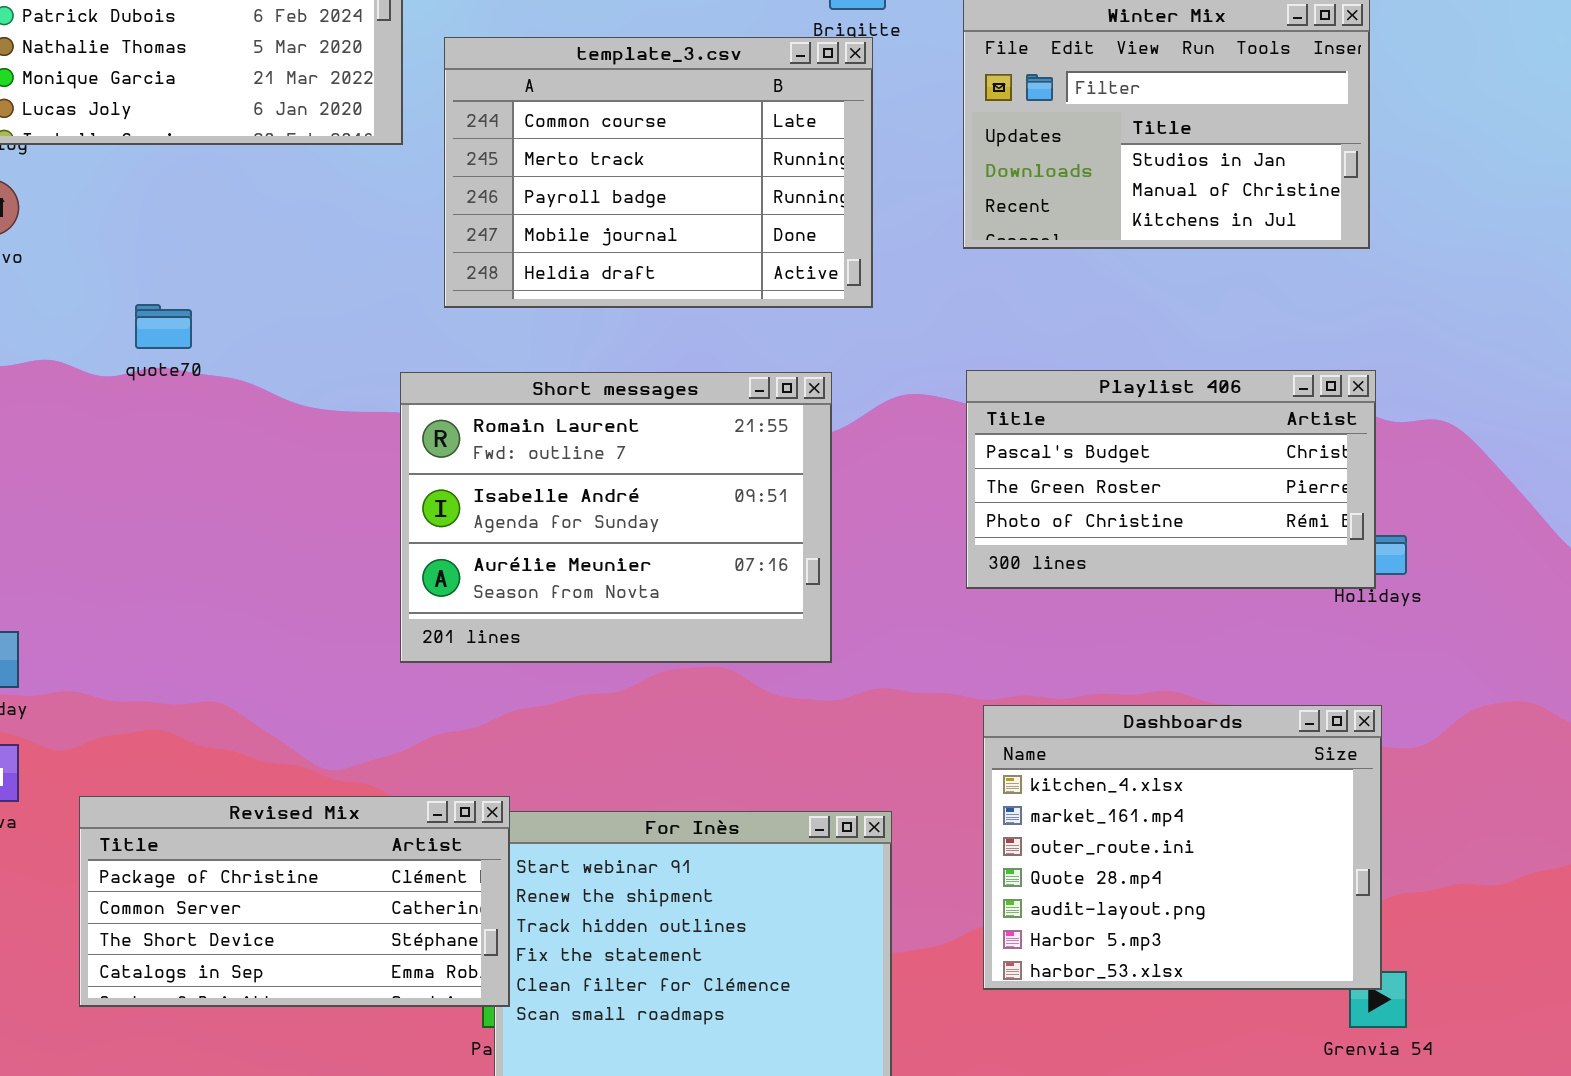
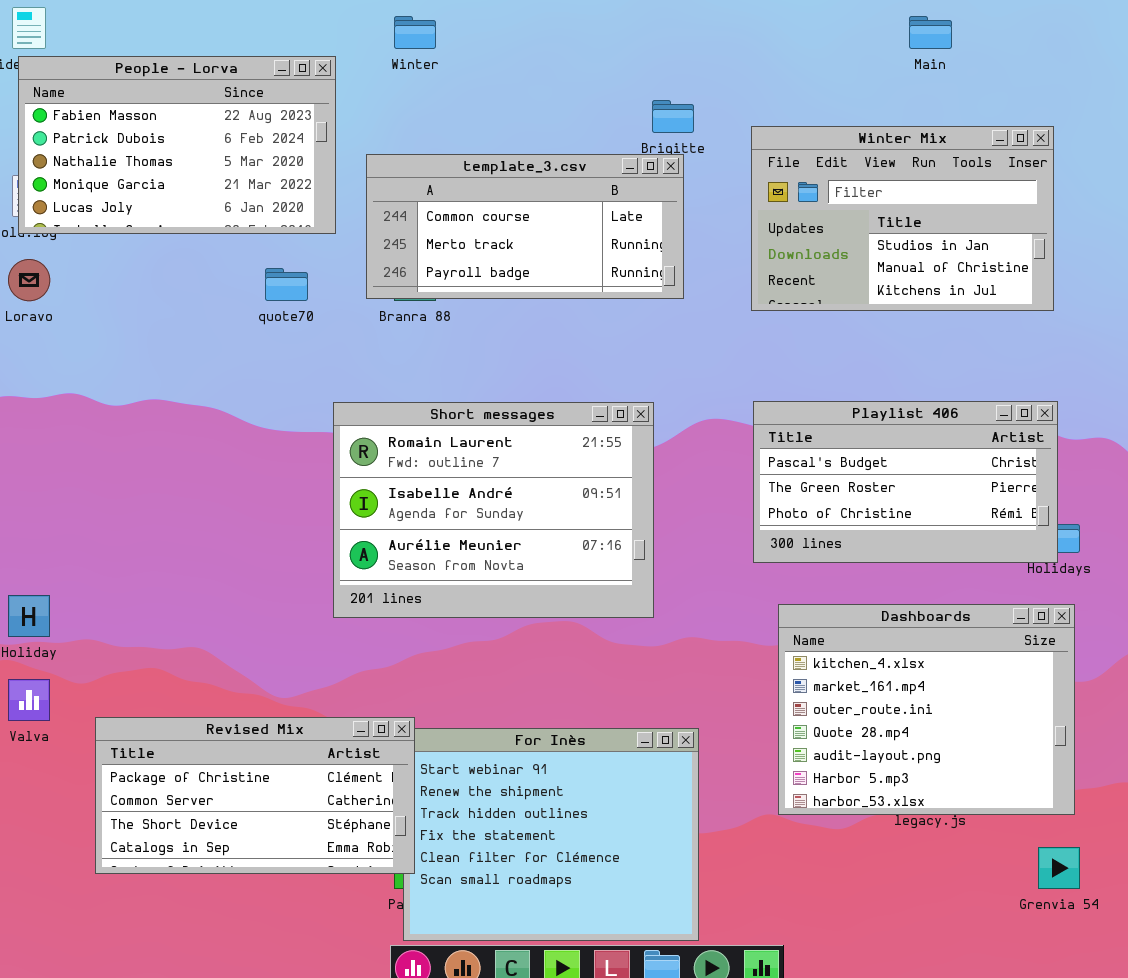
template_3.csv: [444,37,873,308] -> [366,154,684,299], resized
quote70: [135,304,192,349] -> [265,268,308,301], moved
Dashboards: [983,705,1382,990] -> [778,604,1075,815], moved

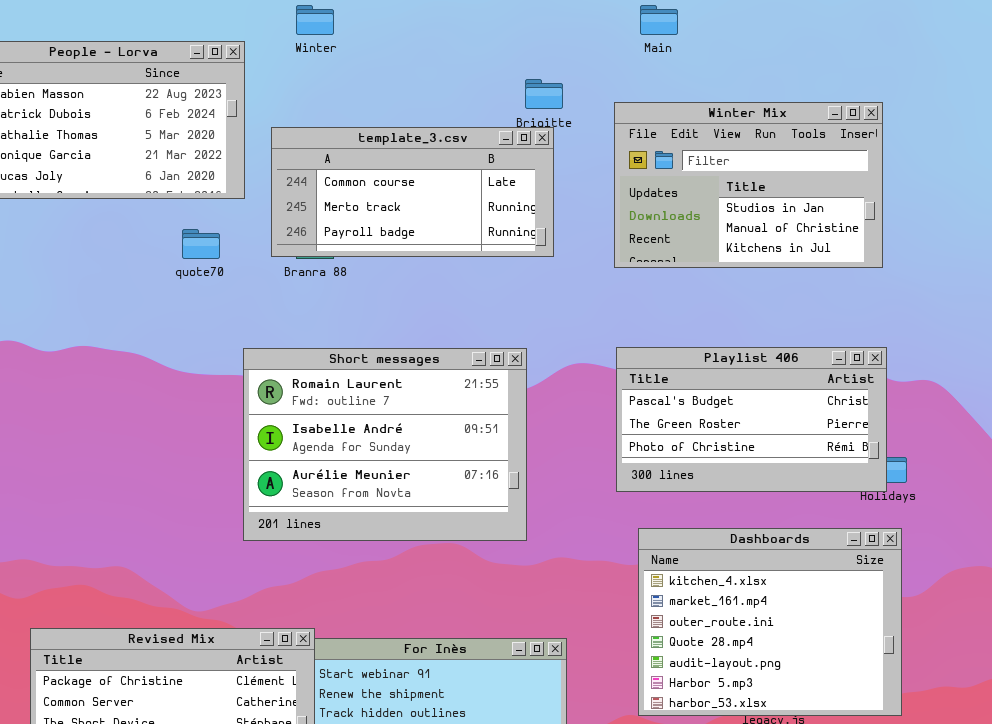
Main: [909,16,952,49] -> [640,5,678,35], moved

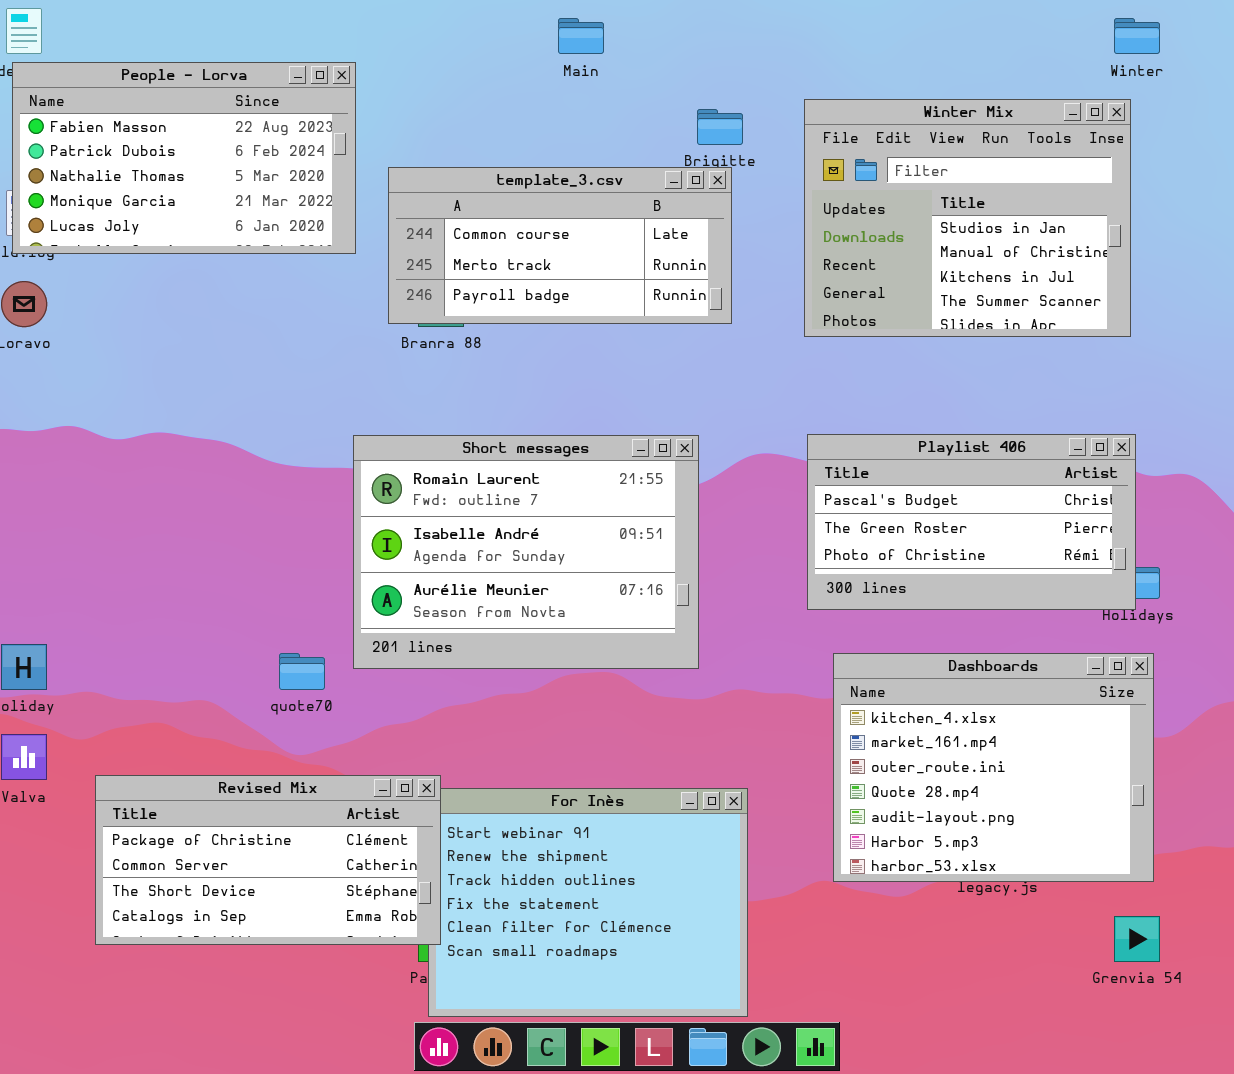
Winter: [296,5,334,35] -> [1114,18,1160,54], moved
Main: [640,5,678,35] -> [558,18,604,54], moved
Winter Mix: [614,102,883,268] -> [804,99,1131,337], resized
quote70: [182,229,220,259] -> [279,653,325,690], moved

